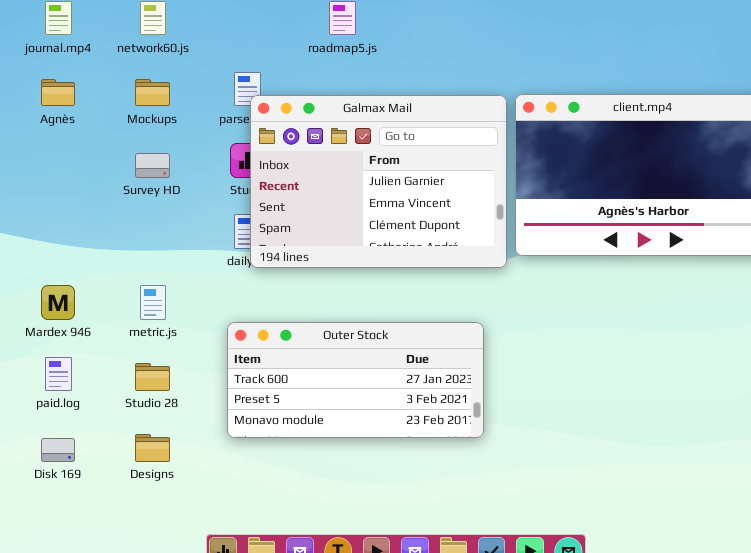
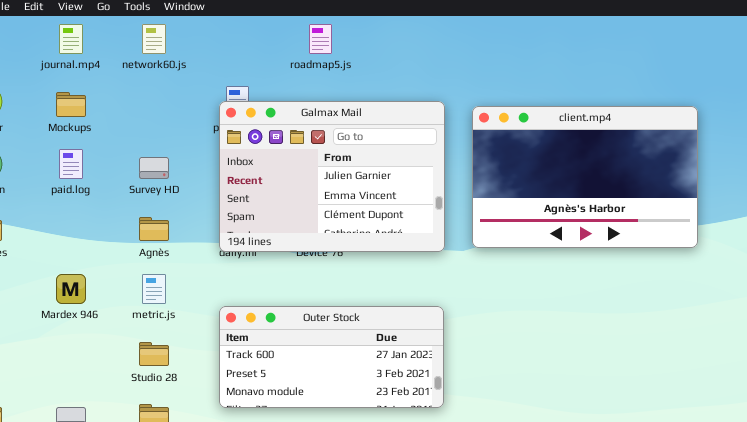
Agnès: [41,79,75,106] -> [139,217,169,241], moved
Mockups: [135,79,170,106] -> [56,92,86,117], moved
Galmax Mail: [250,95,507,268] -> [219,101,445,252], moved
paid.log: [45,357,72,391] -> [59,149,83,179], moved

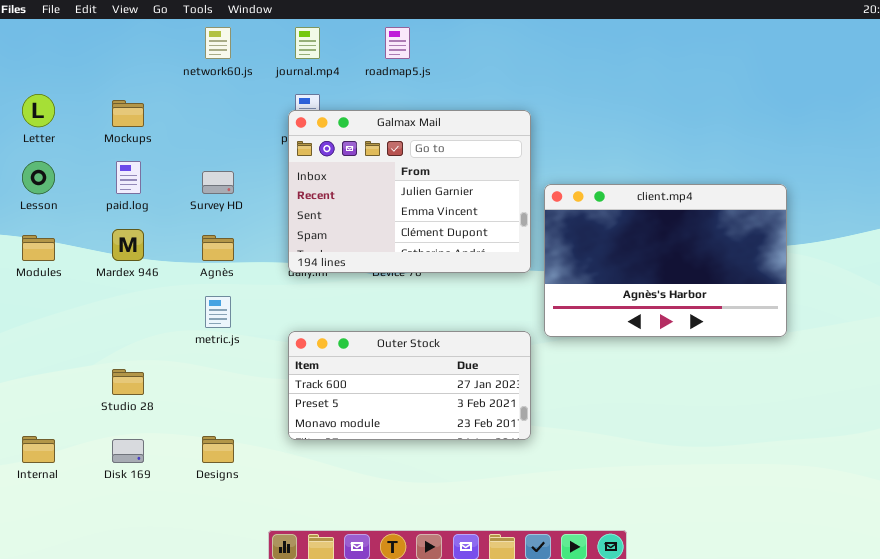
journal.mp4: [59,24,83,54] -> [295,27,320,59], moved
client.mp4: [472,106,698,248] -> [544,184,787,337], moved
Mardex 946: [56,274,86,304] -> [112,229,144,261], moved
Studio 28: [139,342,169,366] -> [112,369,144,395], moved

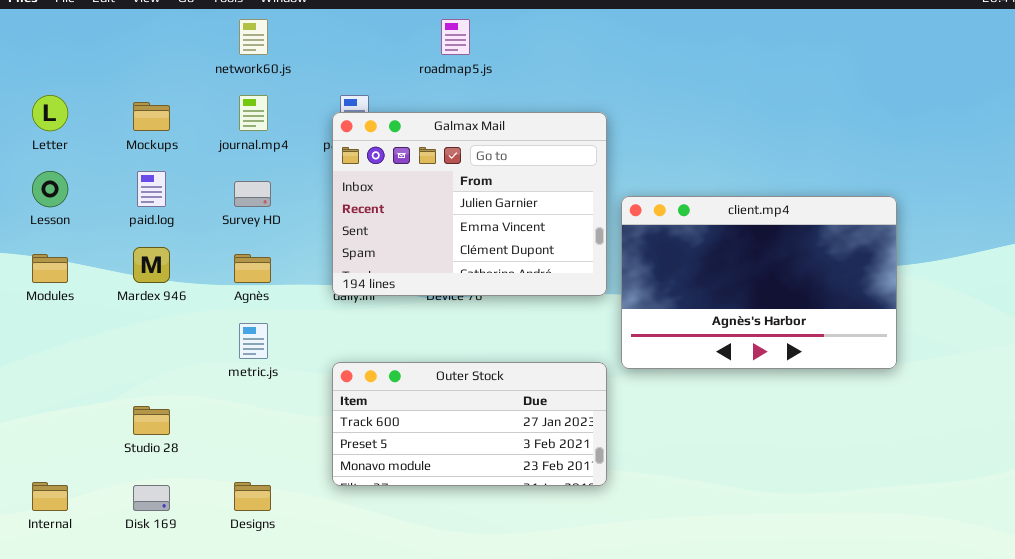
journal.mp4: [295,27,320,59] -> [239,95,268,131], moved

